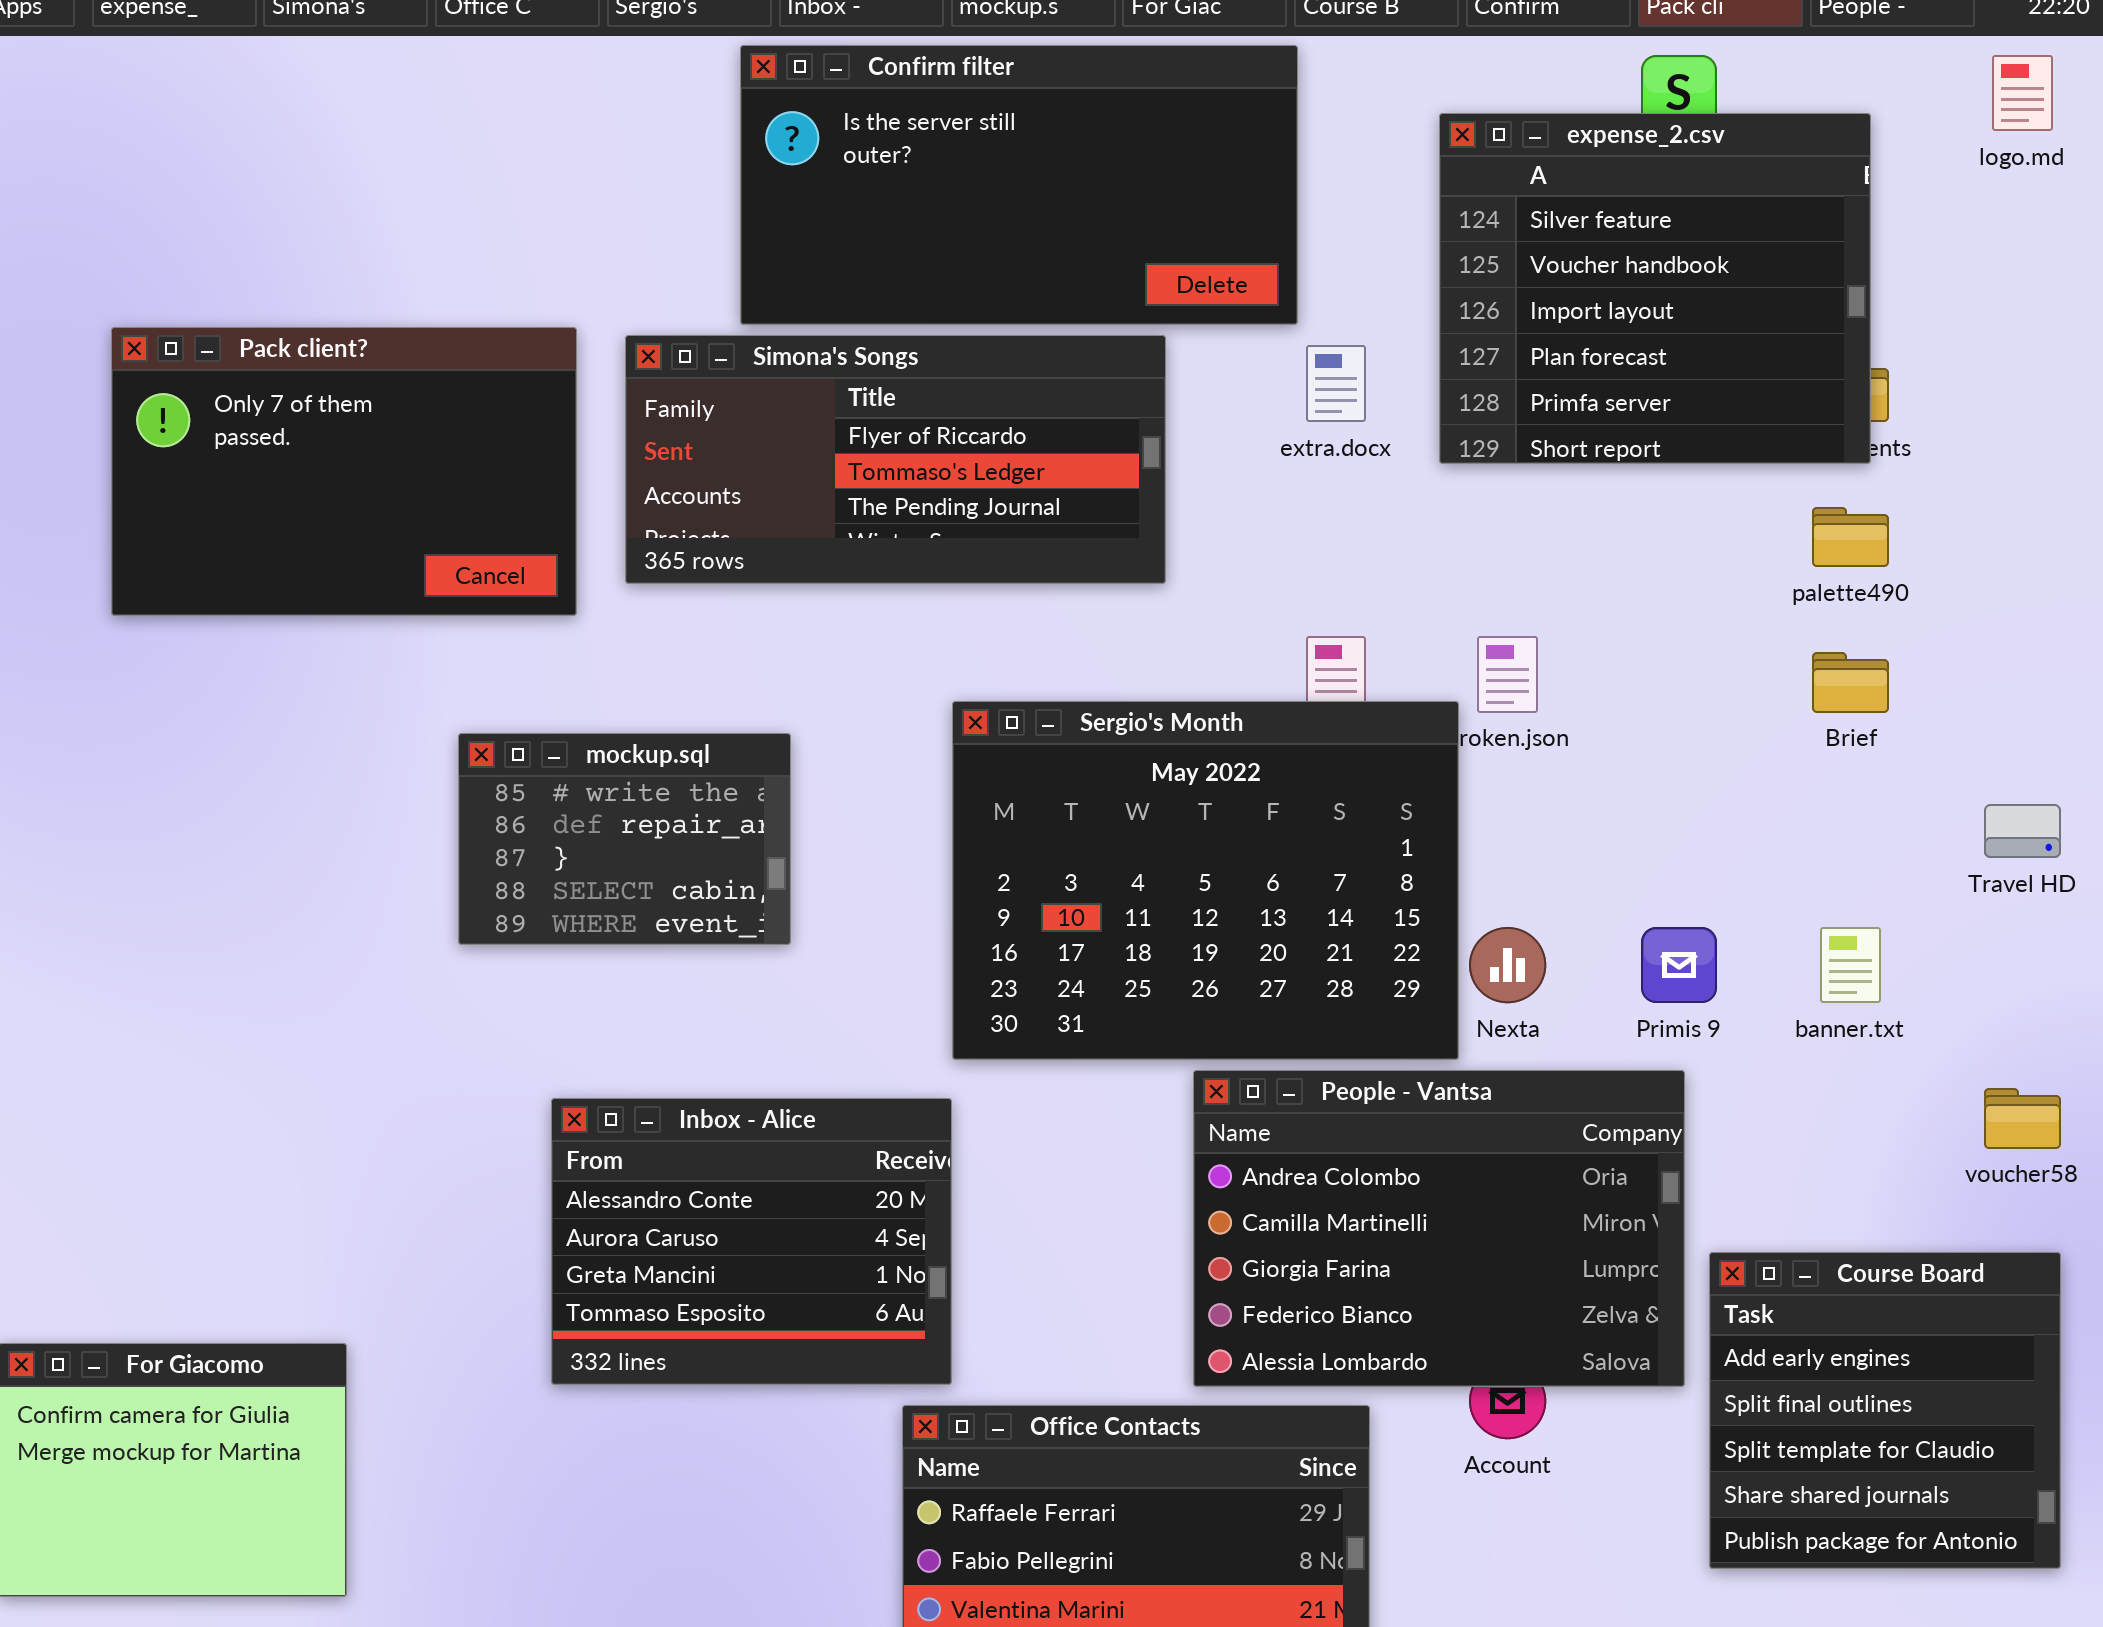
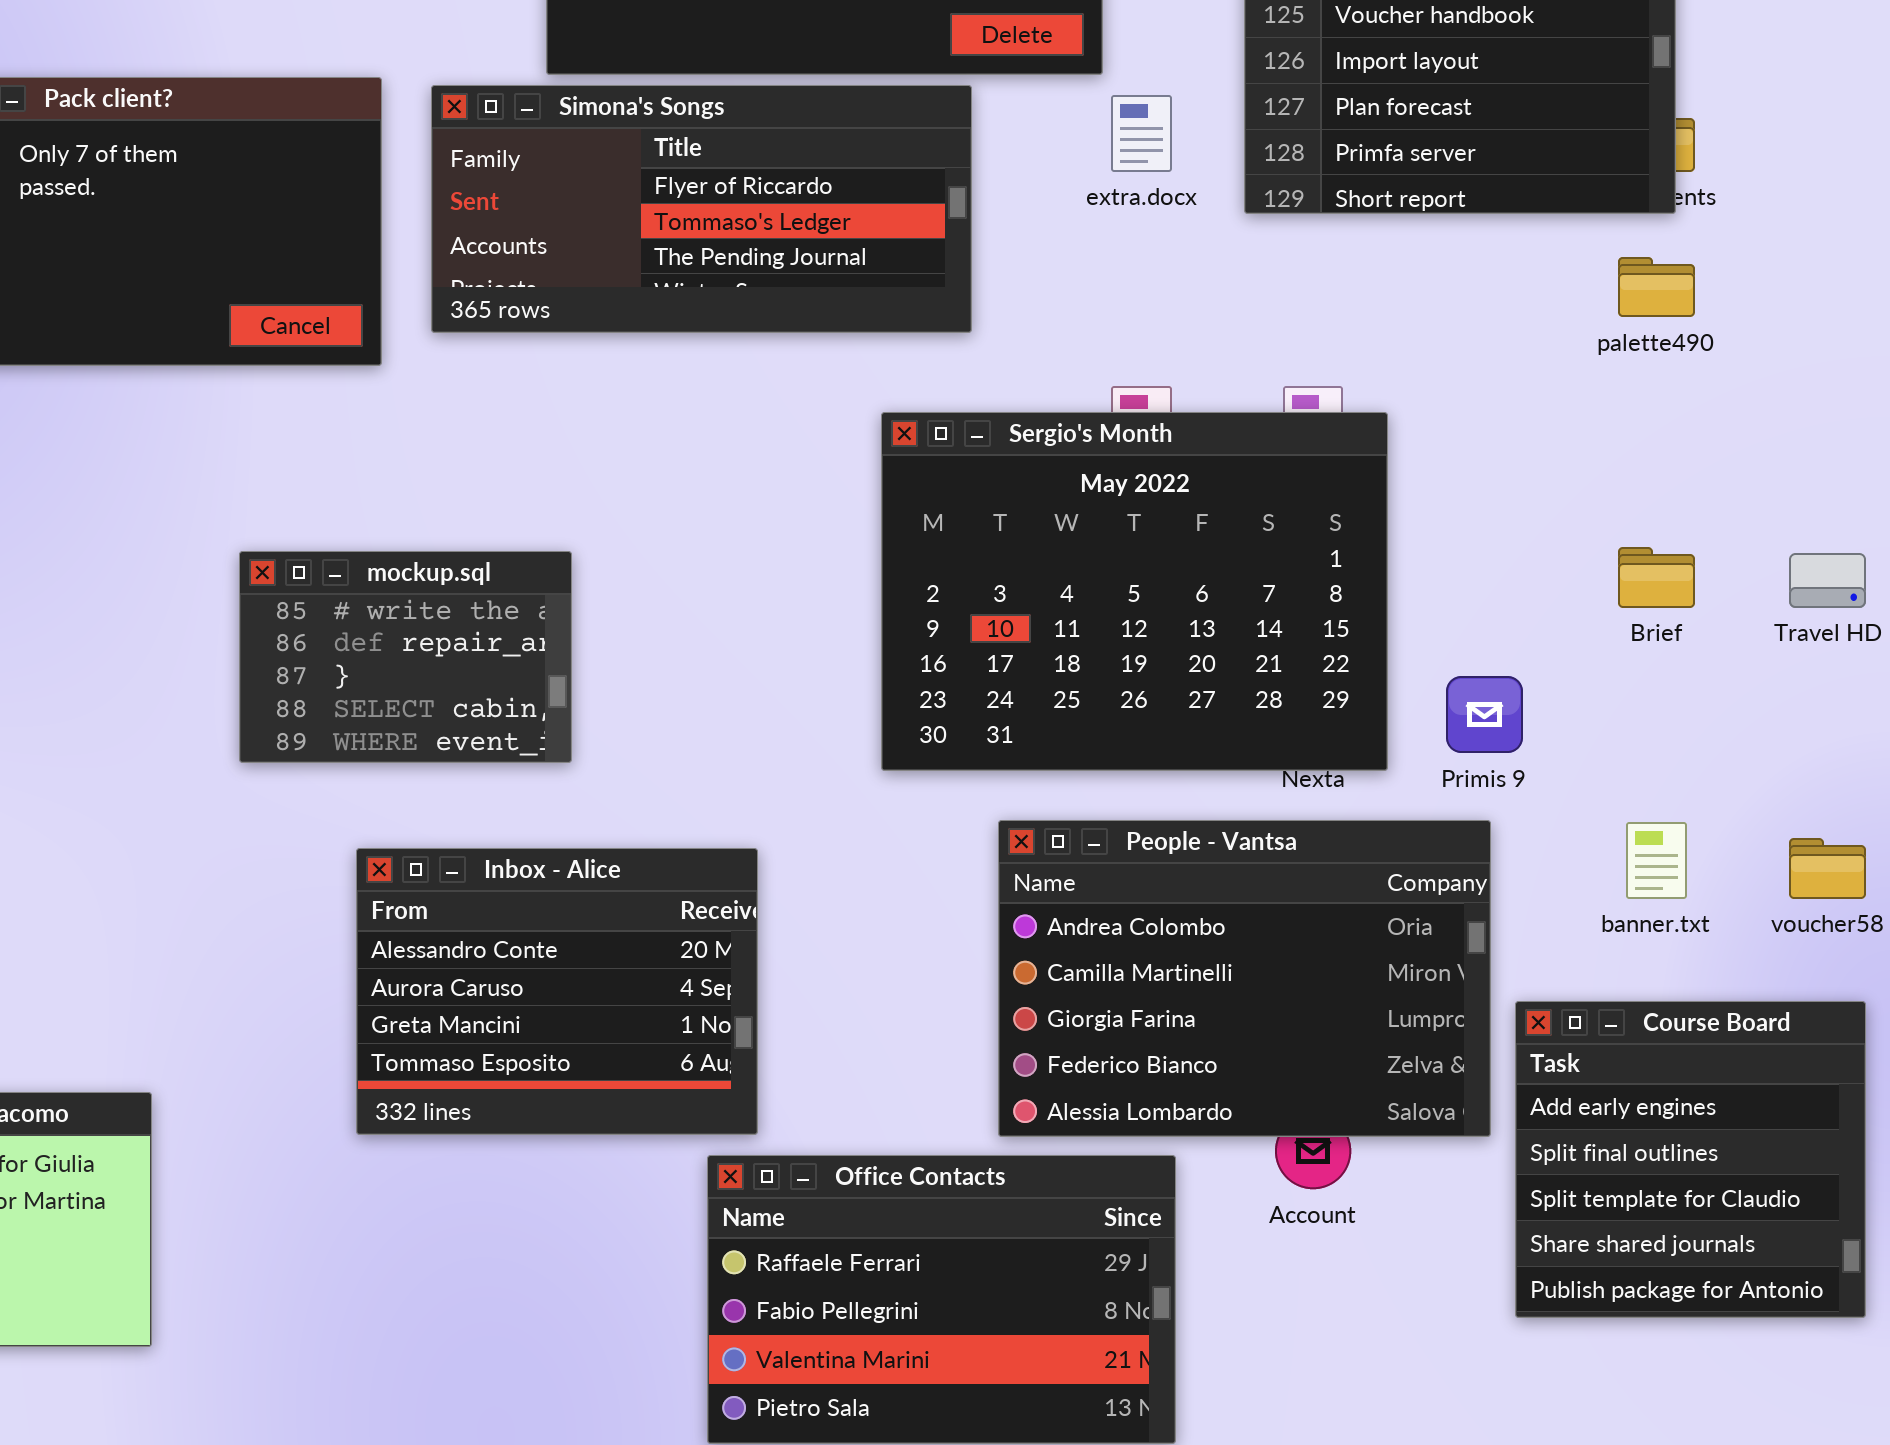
Brief: [1812,652,1889,713] -> [1618,547,1695,608], moved
Sergio's Month: [952,701,1459,1060] -> [881,412,1388,771], moved
mockup.sql: [458,733,791,945] -> [239,551,572,763], moved
banner.txt: [1820,927,1881,1003] -> [1626,822,1687,899], moved

